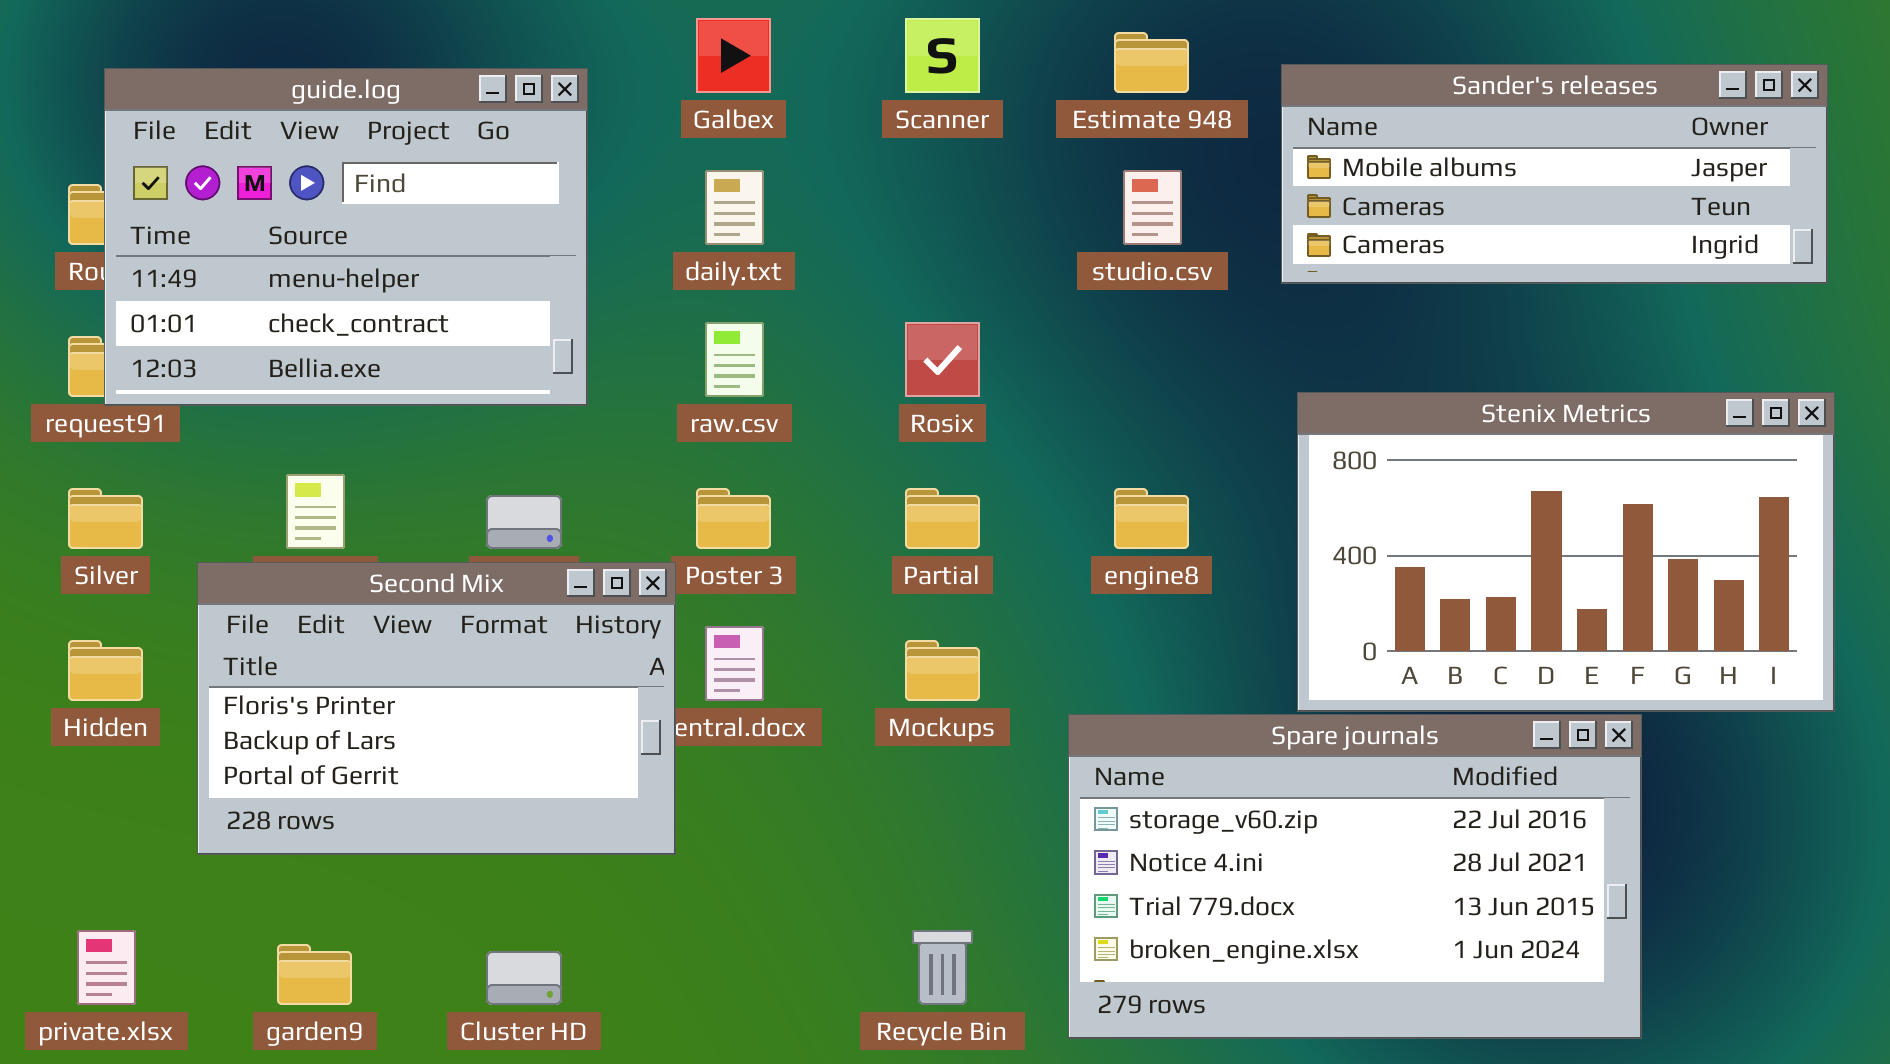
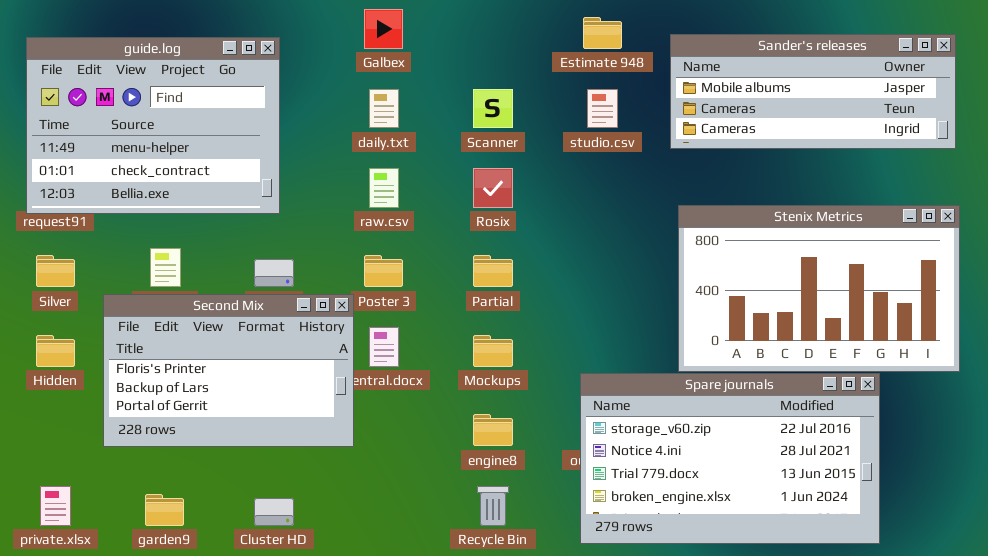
Scanner: [905,18,980,93] -> [473,89,513,128], moved
guide.log: [104,68,588,406] -> [26,37,280,214], moved
engine8: [1114,488,1189,549] -> [473,414,513,446], moved
Spare journals: [1068,714,1642,1039] -> [580,373,880,544], moved

